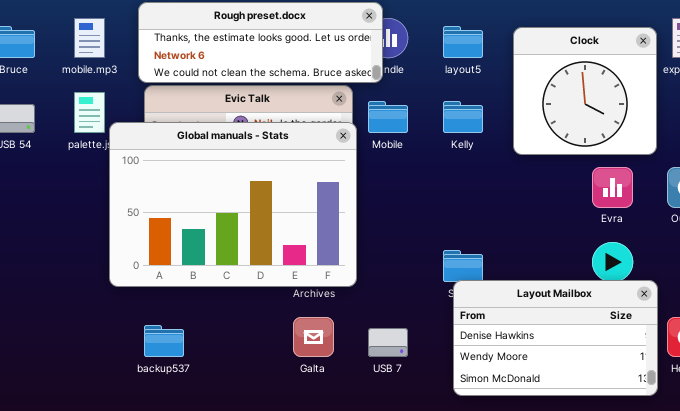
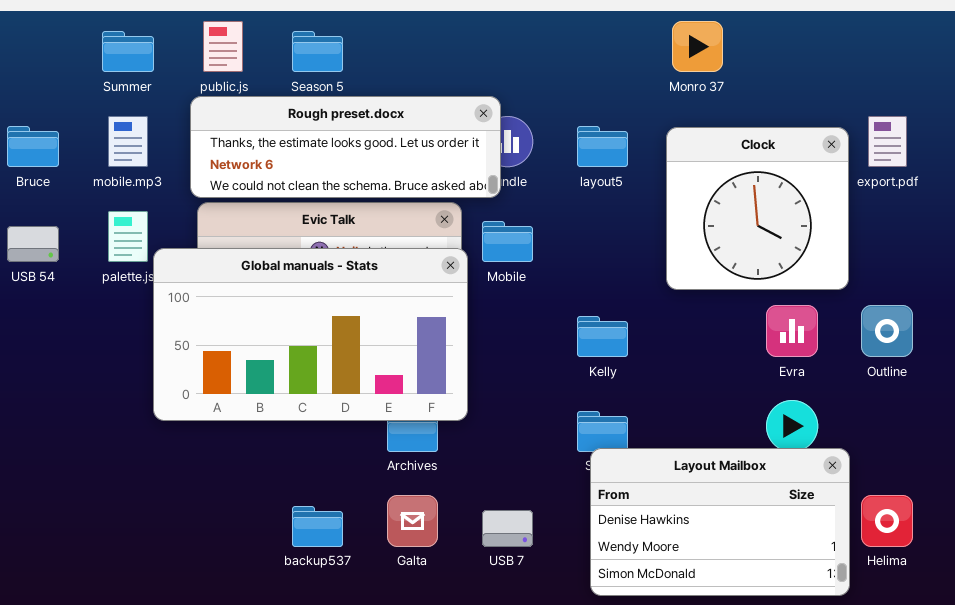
Kelly: [443,101,483,133] -> [577,316,628,357], moved
Global manuals - Stats: [109,122,357,287] -> [153,248,468,421], resized
backup537: [144,325,184,357] -> [292,506,343,547], moved

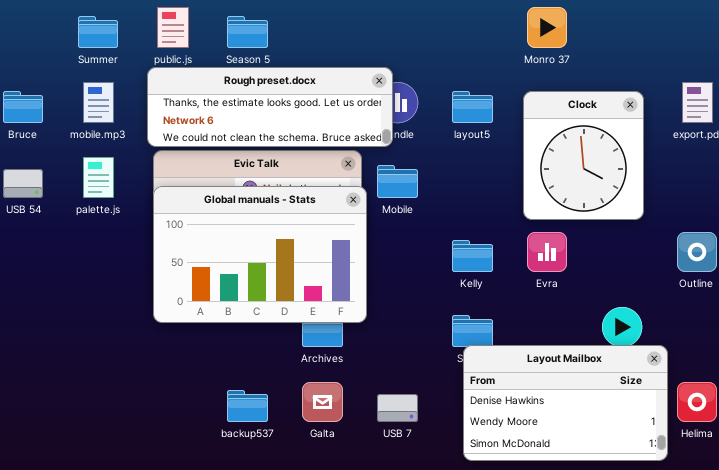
Clock: [666,127,849,290] -> [523,91,644,220], resized
Global manuals - Stats: [153,248,468,421] -> [153,186,367,323], resized
Evra: [766,305,818,357] -> [527,232,567,272], moved

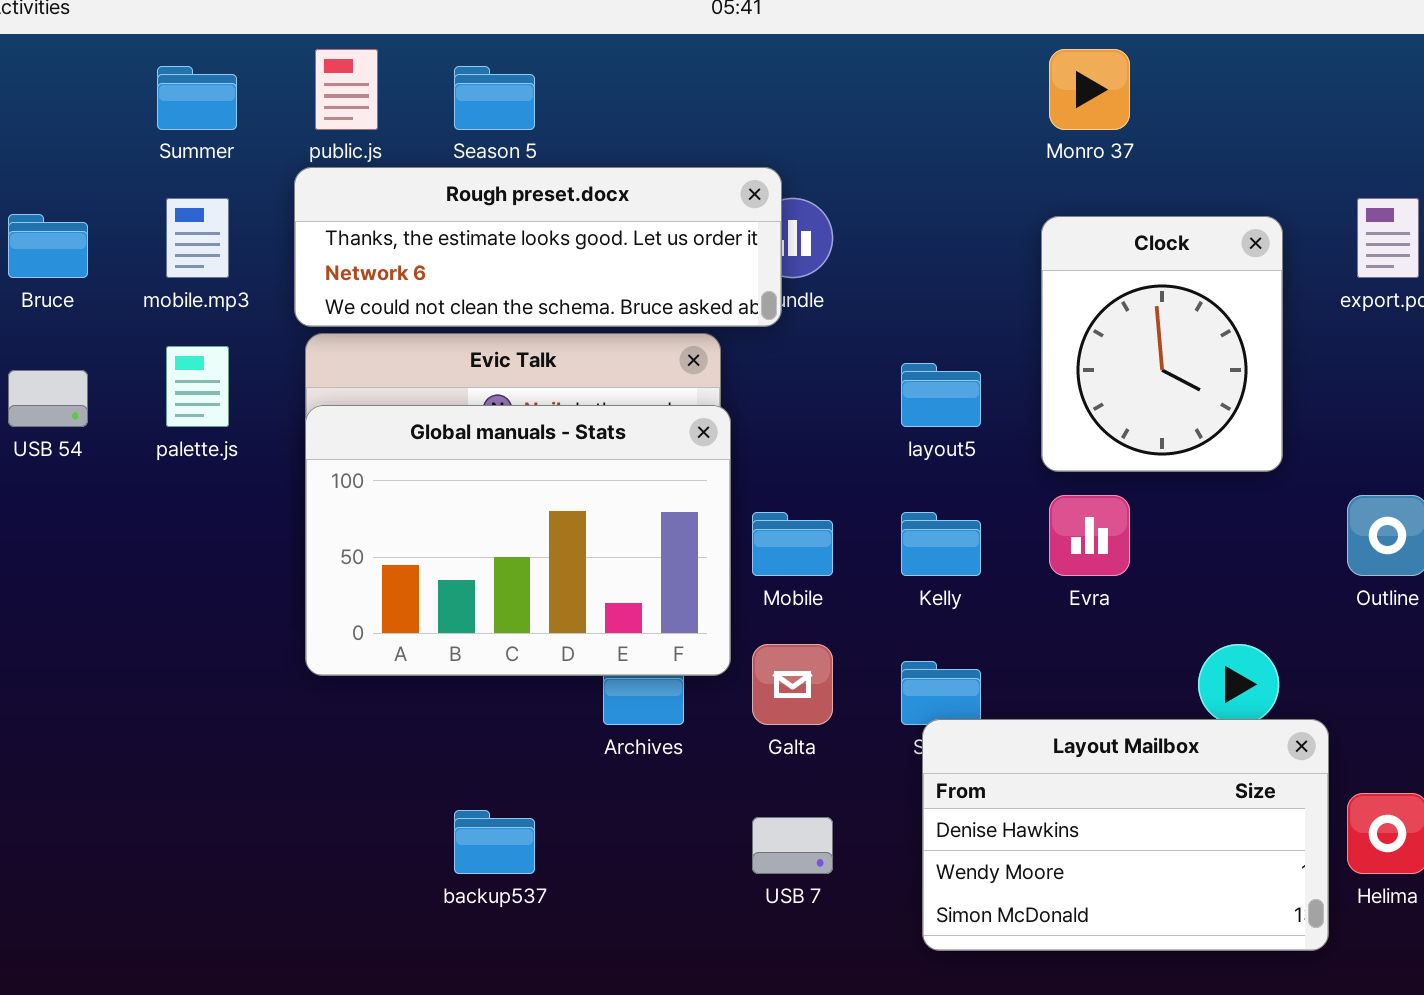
layout5: [452,91,493,123] -> [901,363,981,427], moved
Mobile: [377,165,418,198] -> [752,512,833,576], moved
Galta: [302,382,343,422] -> [752,644,833,725], moved

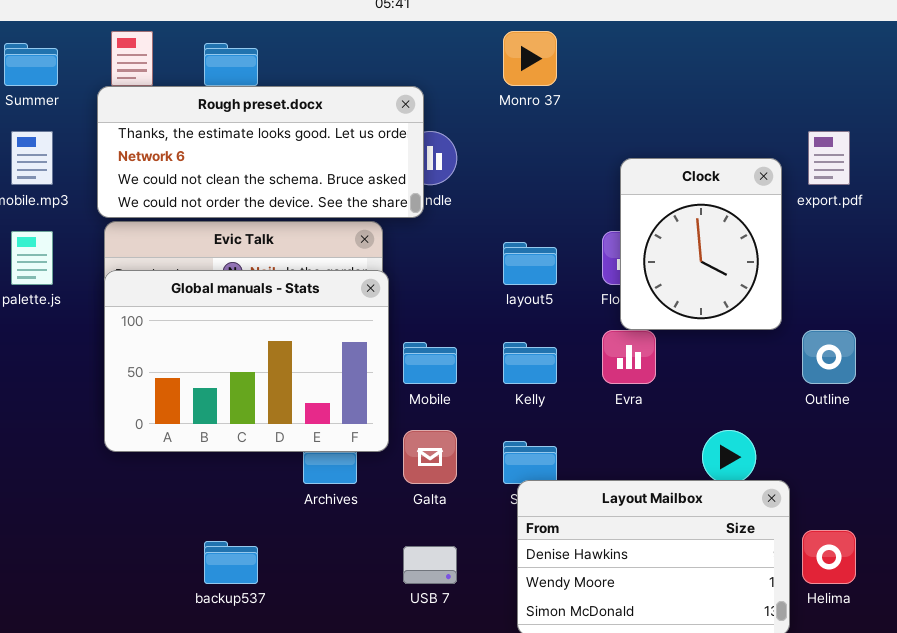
Monro 37: [1049,49,1130,130] -> [503,31,557,86], moved
Rough preset.docx: [294,167,782,327] -> [97,86,424,218], resized
Clock: [1041,216,1283,472] -> [620,158,782,330], moved

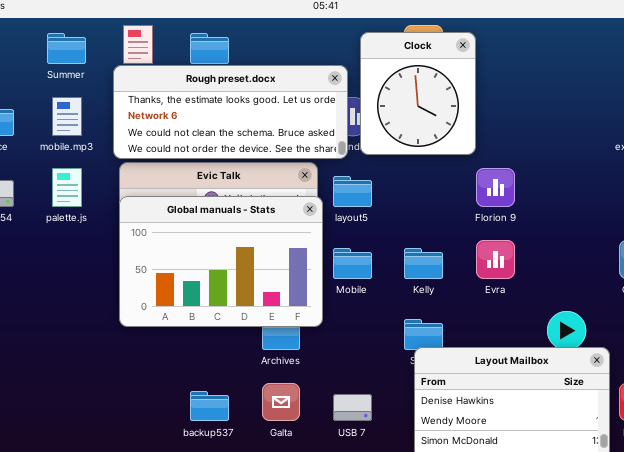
Clock: [620,158,782,330] -> [360,32,476,155], moved
layout5: [503,242,557,285] -> [333,176,372,207], moved
Galta: [403,430,457,484] -> [262,383,300,421], moved

